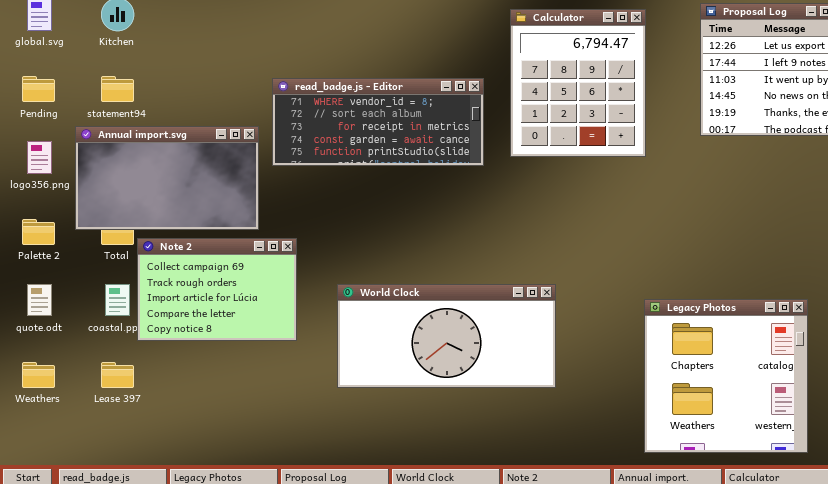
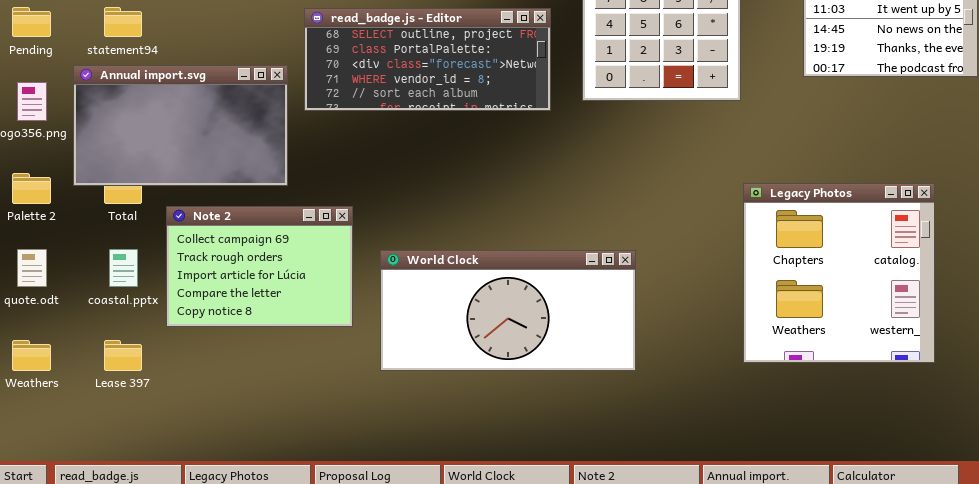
read_badge.js - Editor: [272,78,484,166] -> [304,8,551,111], scrolled up 3 rows
Note 2: [137,238,297,341] -> [166,206,353,327], moved
Legacy Photos: [644,299,808,453] -> [743,183,935,363], moved

